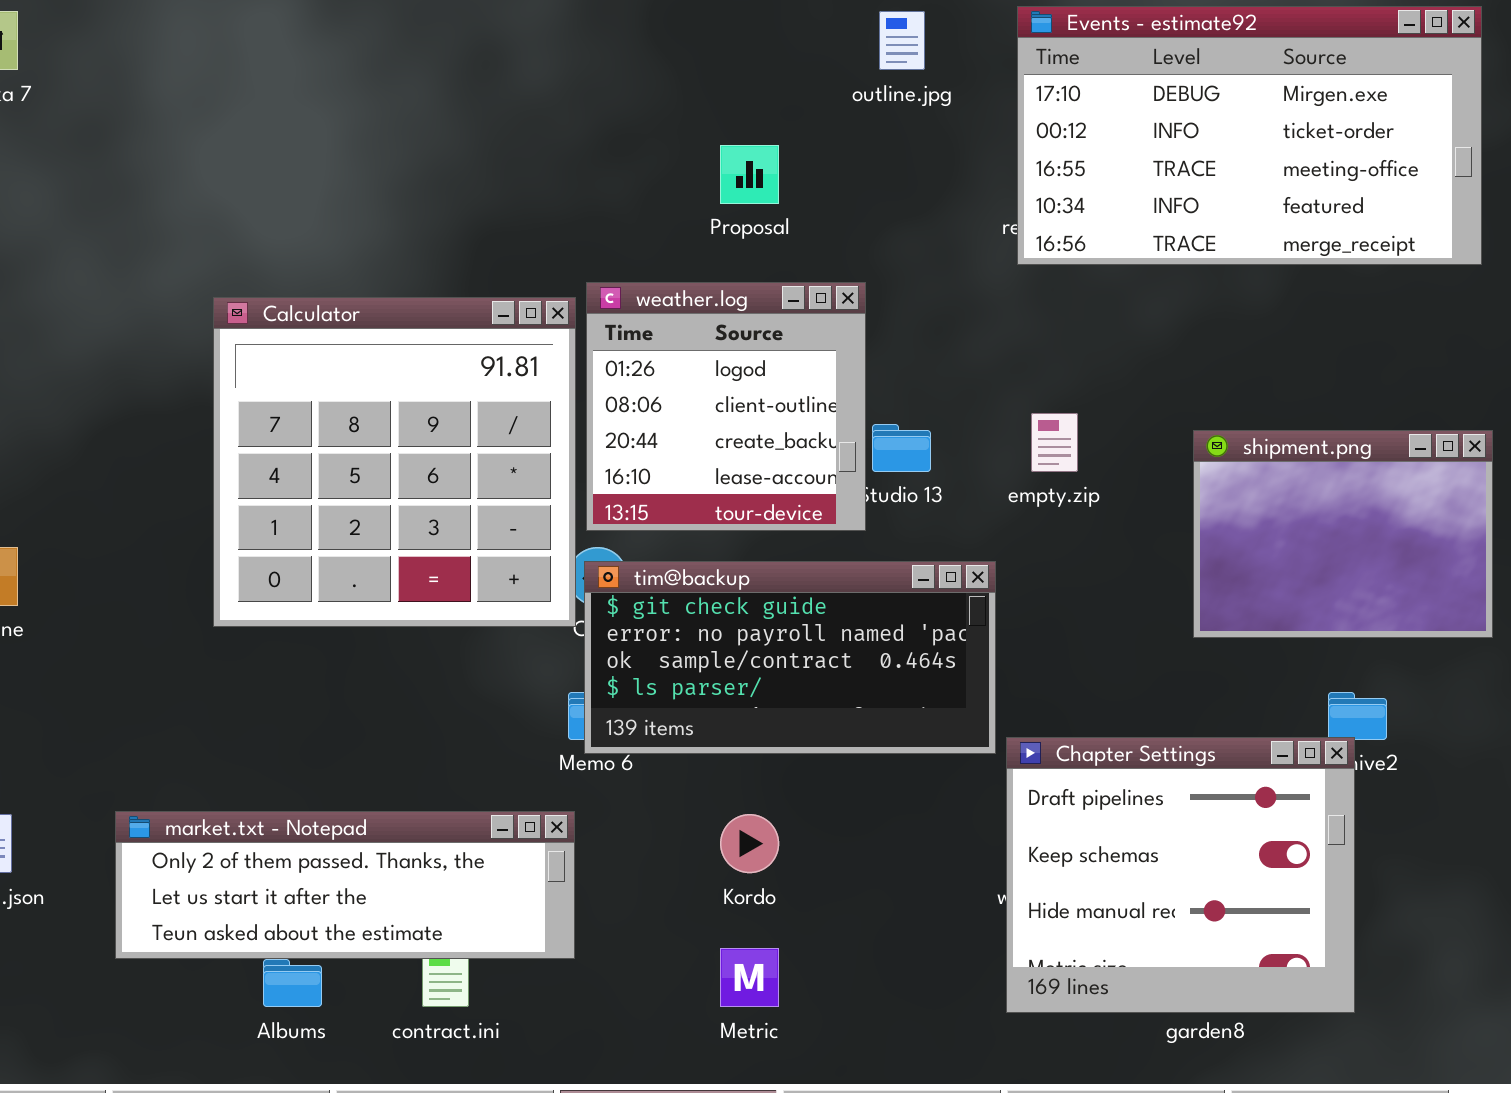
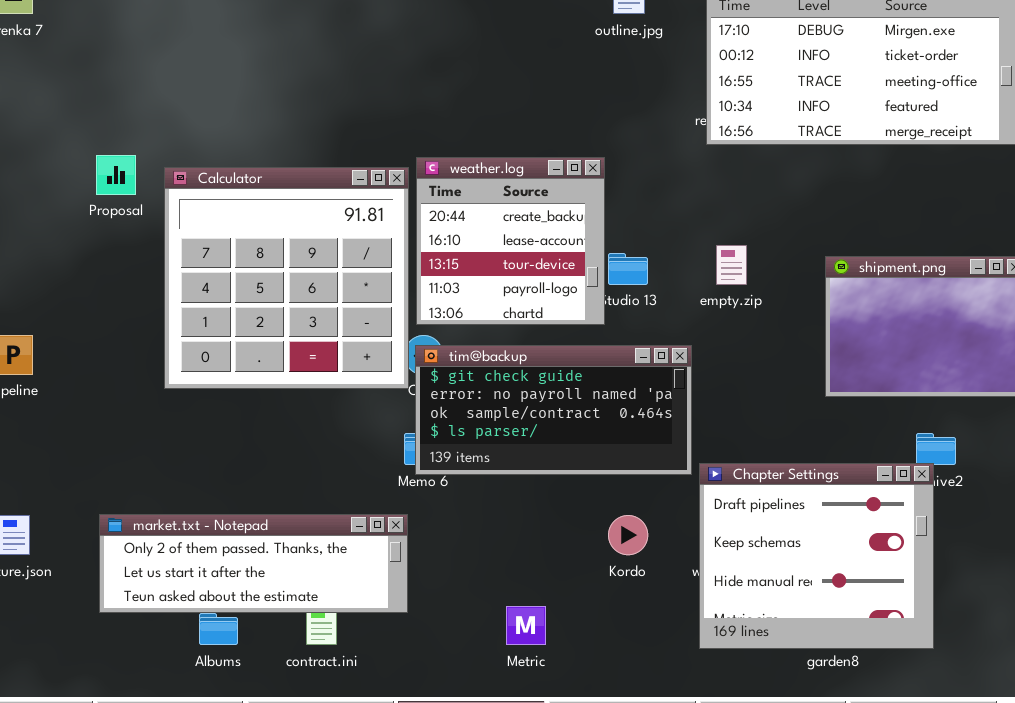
Proposal: [720,145,779,204] -> [96,155,136,195], moved
weather.log: [586,282,866,531] -> [416,157,605,325], scrolled down 2 rows
Kordo: [720,814,779,873] -> [608,515,648,555], moved

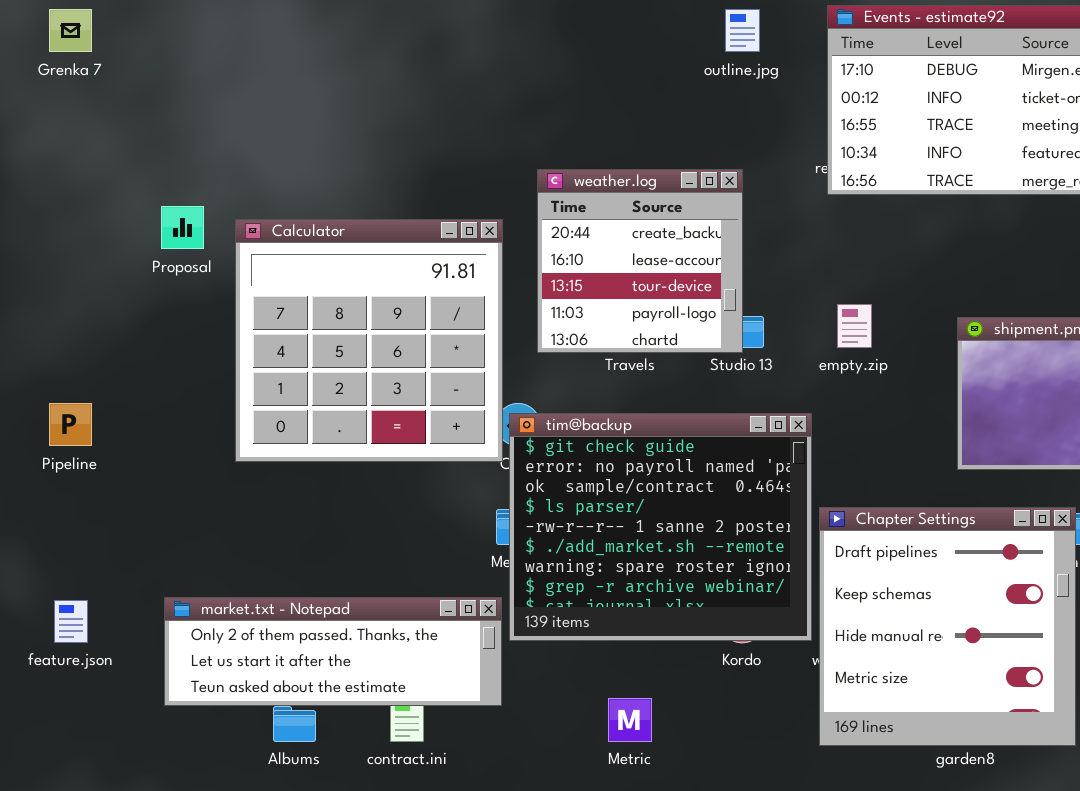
weather.log: [416,157,605,325] -> [537,169,743,353], moved
tim@backup: [415,345,692,475] -> [509,413,812,641], resized
Chapter Settings: [699,463,934,649] -> [819,507,1076,746], resized

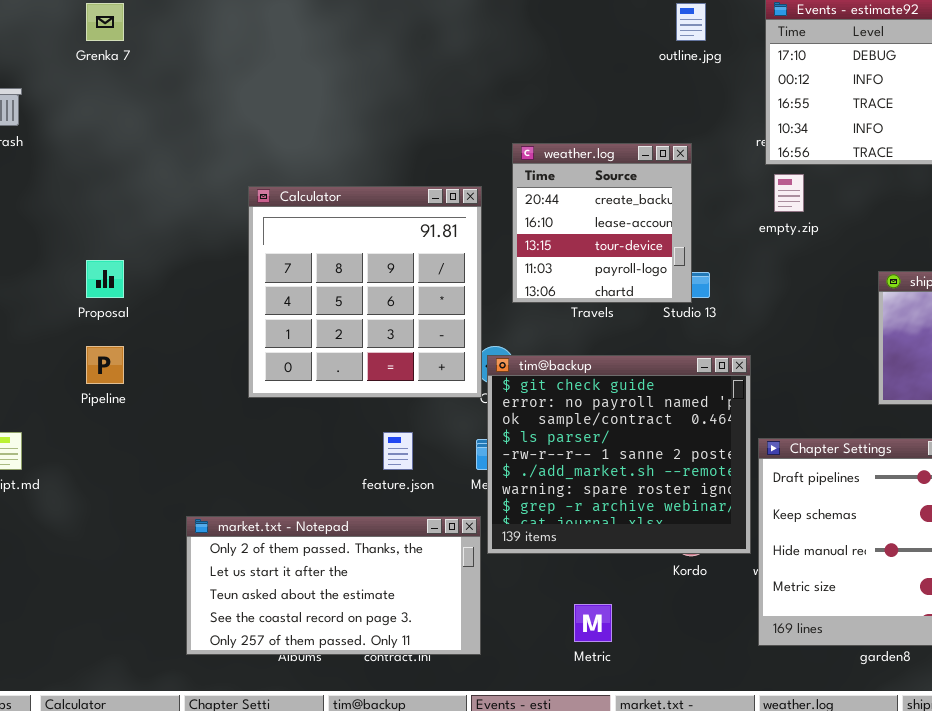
Proposal: [161,206,204,249] -> [86,260,124,298], moved
empty.zip: [837,304,872,348] -> [774,174,804,212], moved
market.txt - Notepad: [164,597,502,706] -> [186,516,481,655], resized
feature.json: [54,600,88,643] -> [383,432,413,470], moved

